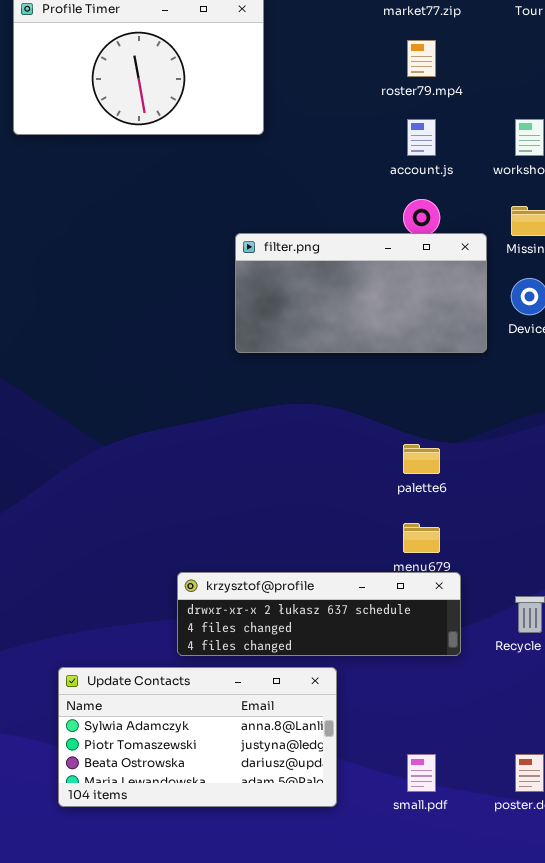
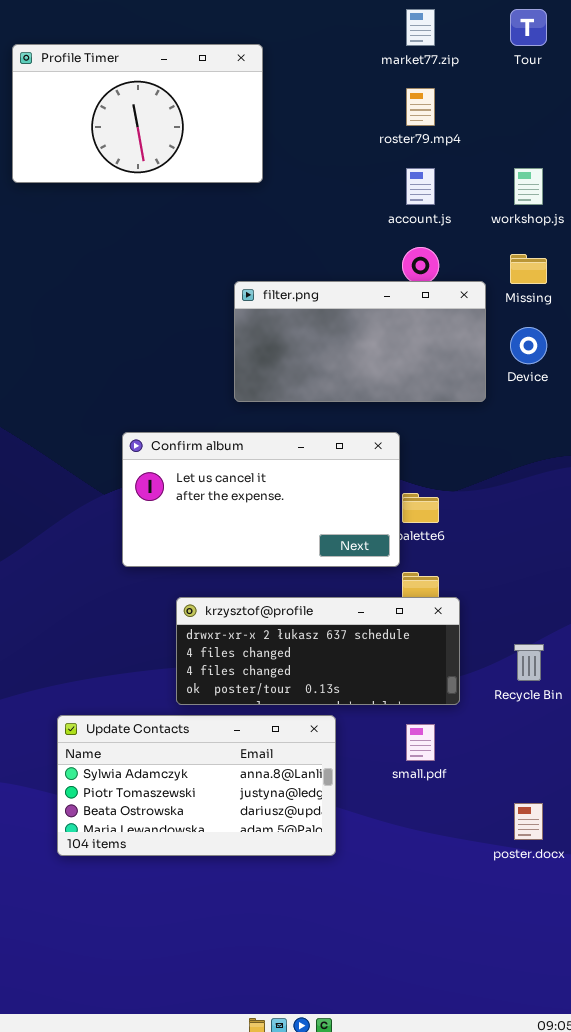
Confirm album: none -> [122,432,400,567], opened
krzysztof@profile: [177,572,461,656] -> [176,597,460,705], resized
small.pdf: [407,754,436,792] -> [406,724,435,761], moved

